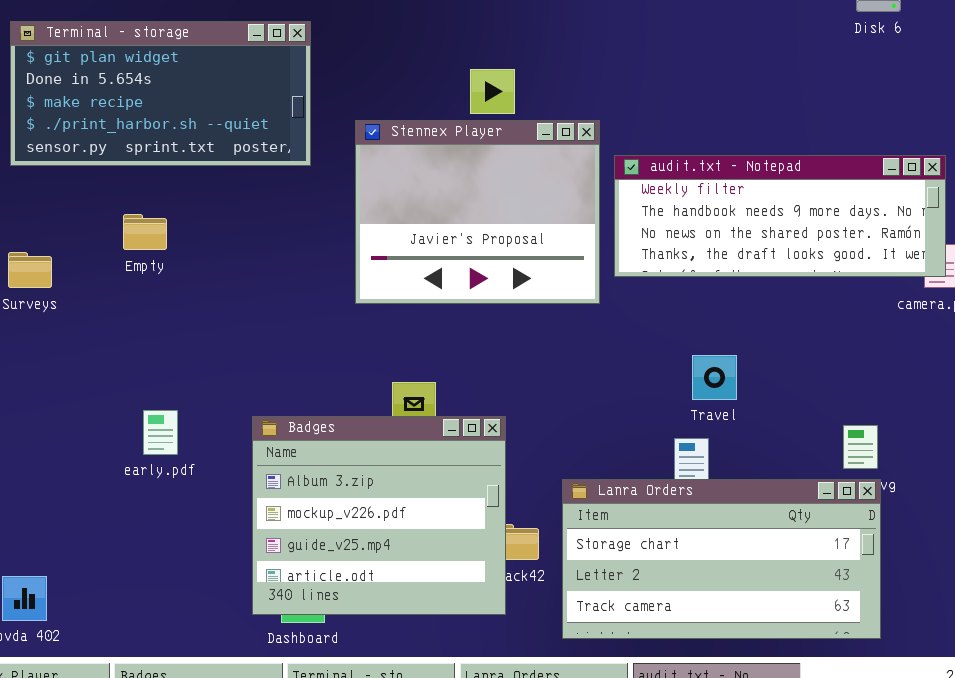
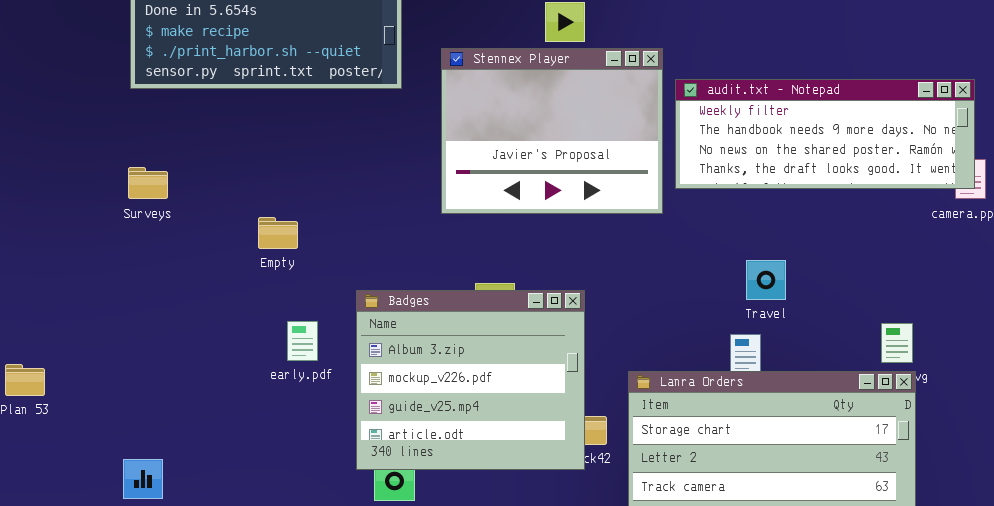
Empty: [123,214,167,250] -> [258,217,298,249], moved
early.pdf: [143,410,178,455] -> [287,321,318,361], moved
Badges: [252,416,506,615] -> [356,290,585,470], moved

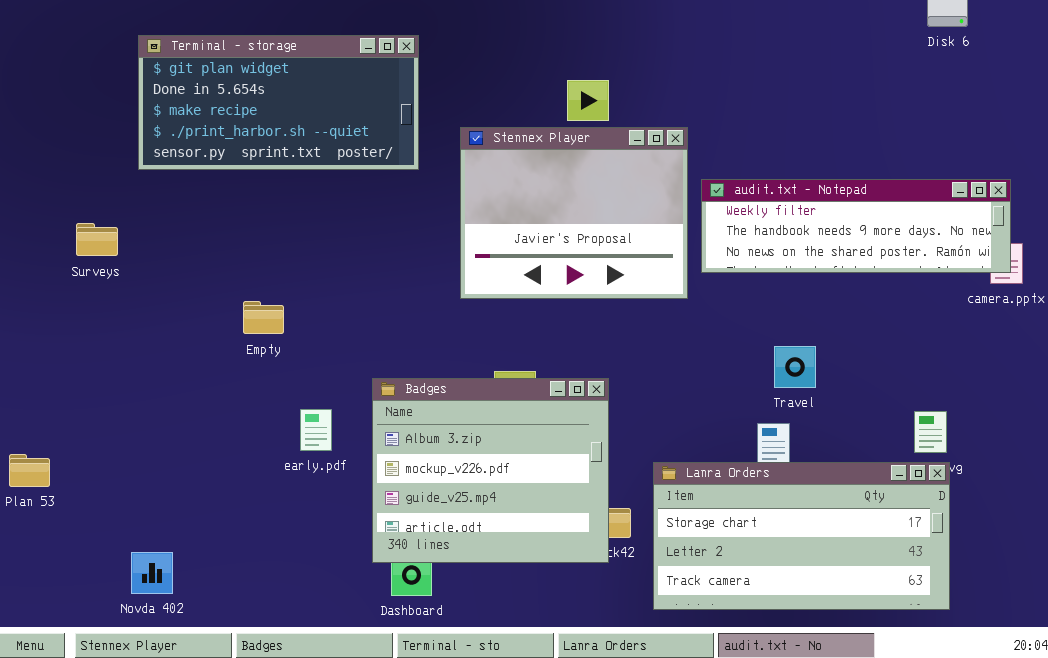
audit.txt - Notepad: [675,79,975,189] -> [701,179,1011,273], resized
Surveys: [128,167,168,199] -> [76,223,118,256], moved
Empty: [258,217,298,249] -> [243,301,284,334], moved

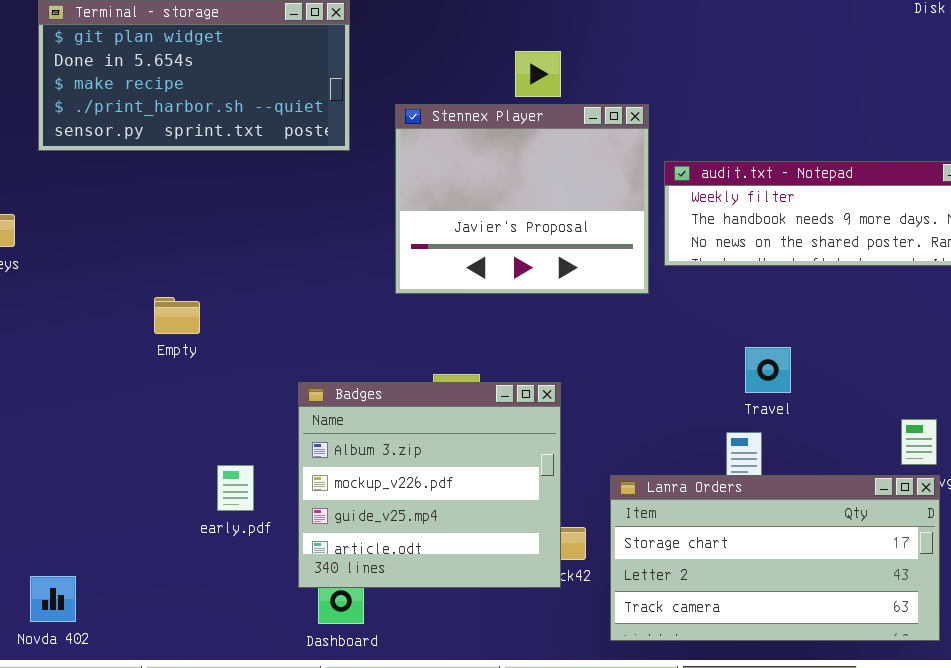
early.pdf: [300,409,332,451] -> [217,465,254,511], moved

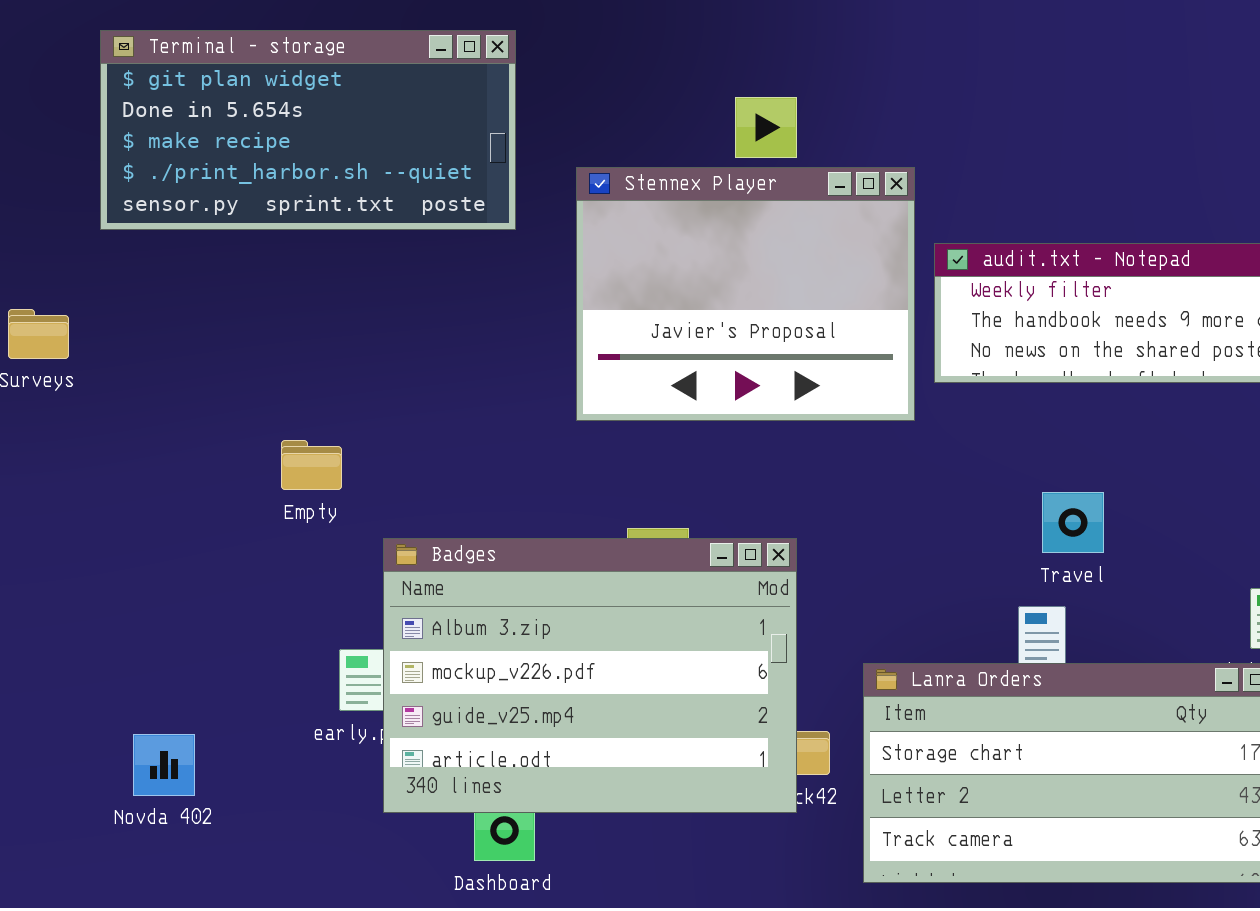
Empty: [154,297,200,334] -> [281,440,342,490], moved
Badges: [298,382,561,588] -> [383,538,797,813], resized
Novda 402: [30,576,76,622] -> [133,734,195,796], moved

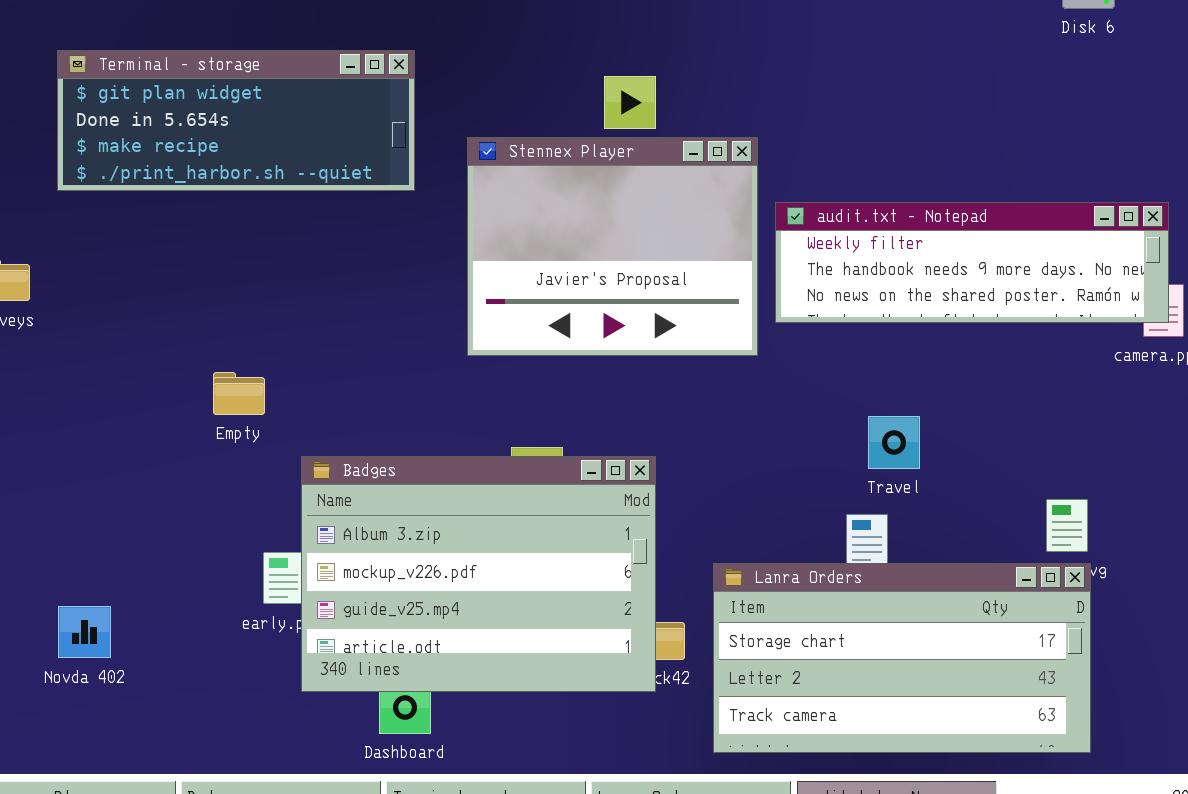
Terminal - storage: [100,30,516,230] -> [57,50,415,191], resized
Novda 402: [133,734,195,796] -> [58,606,111,658], moved

